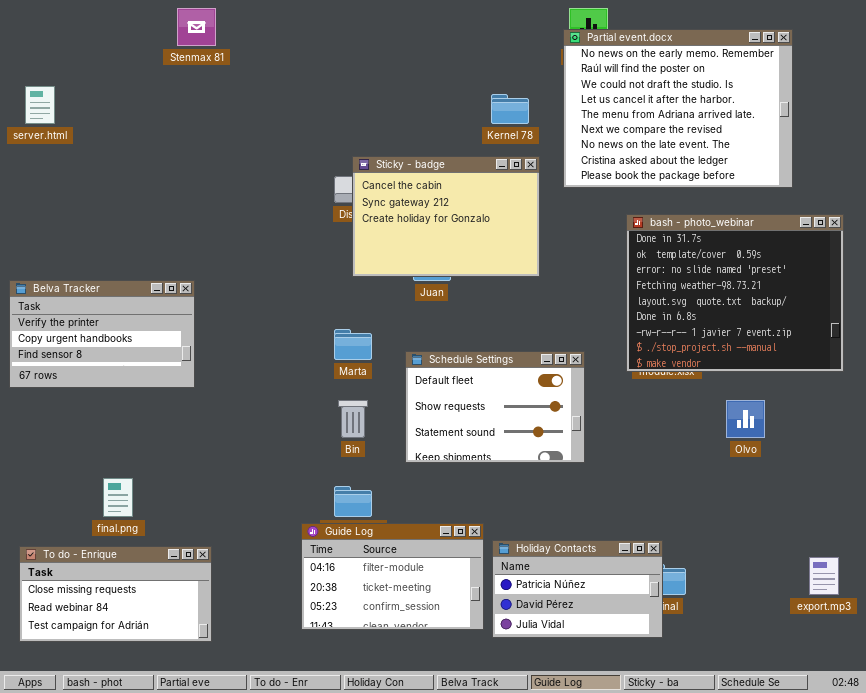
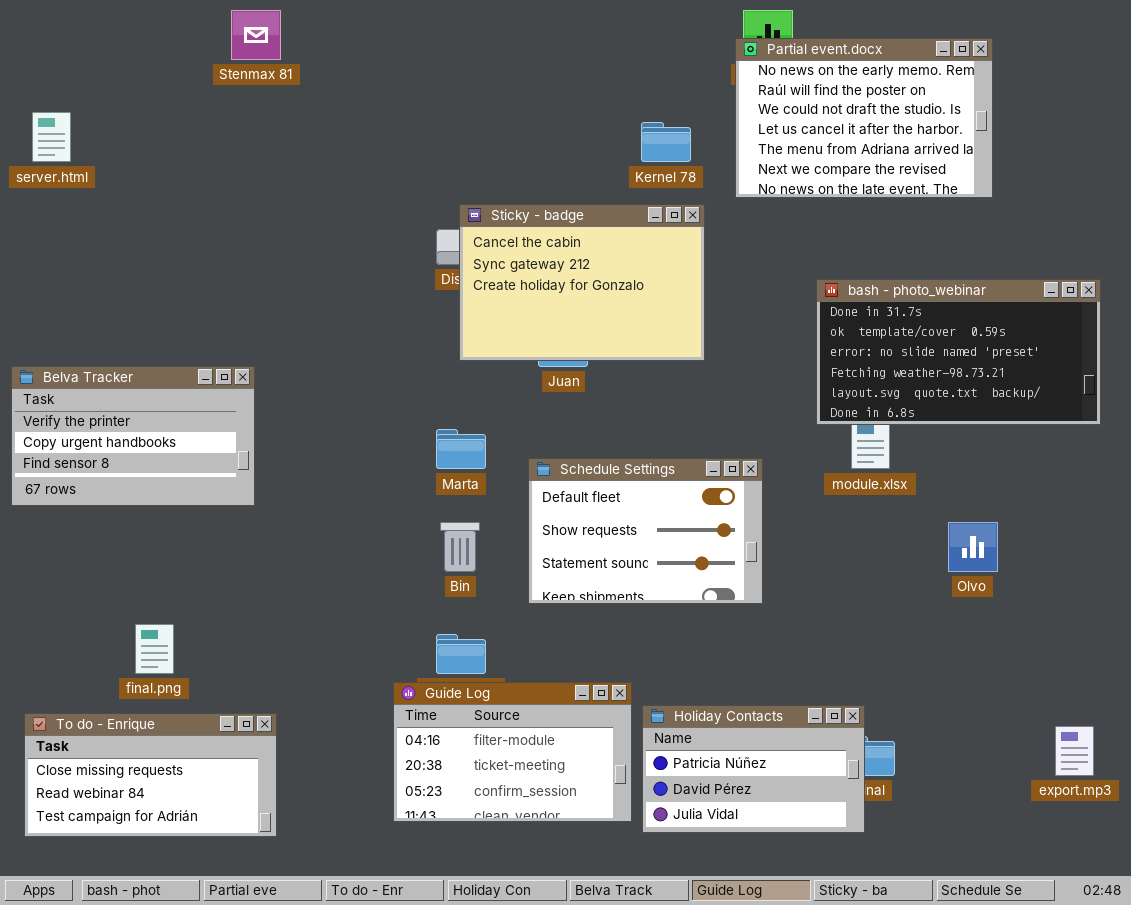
Partial event.docx: [563,29,793,188] -> [735,38,993,198], resized
bash - photo_webinar: [626,214,844,372] -> [816,279,1101,425], resized

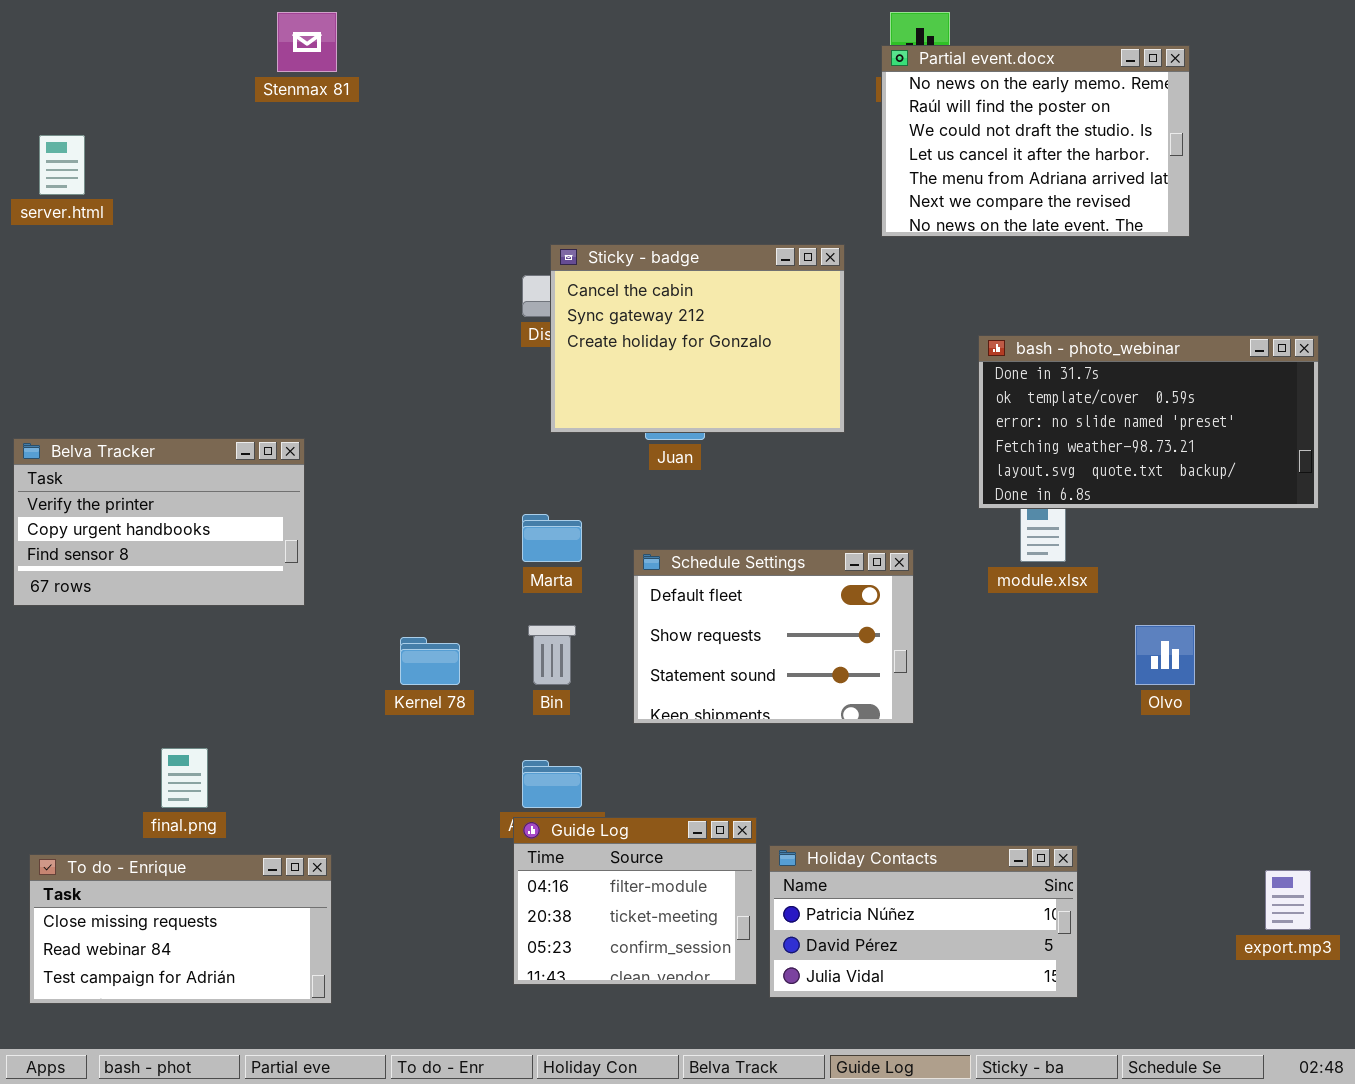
Kernel 78: [641,122,691,162] -> [400,637,460,685], moved
Guide Log: [393,682,632,822] -> [513,817,757,985], resized
Holiday Contacts: [642,705,865,833] -> [769,845,1078,998], resized

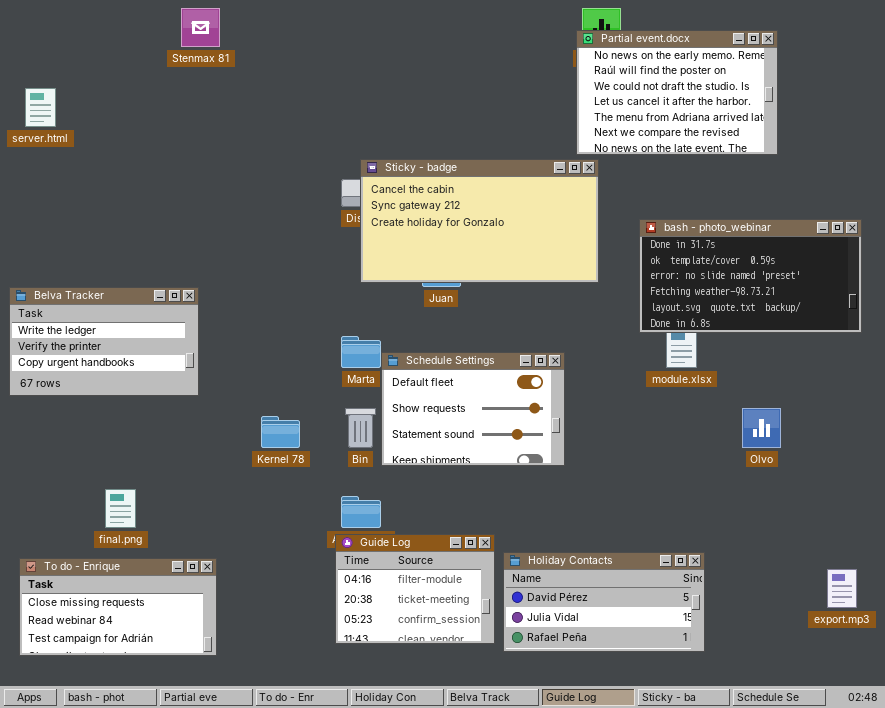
Sticky - badge: [550,244,845,433] -> [360,159,599,283], resized
Belva Tracker: [13,438,305,606] -> [9,287,199,396], scrolled up 1 row
Schedule Settings: [633,549,914,724] -> [381,352,565,466], moved
Holiday Contacts: [769,845,1078,998] -> [503,552,705,652], scrolled down 1 row

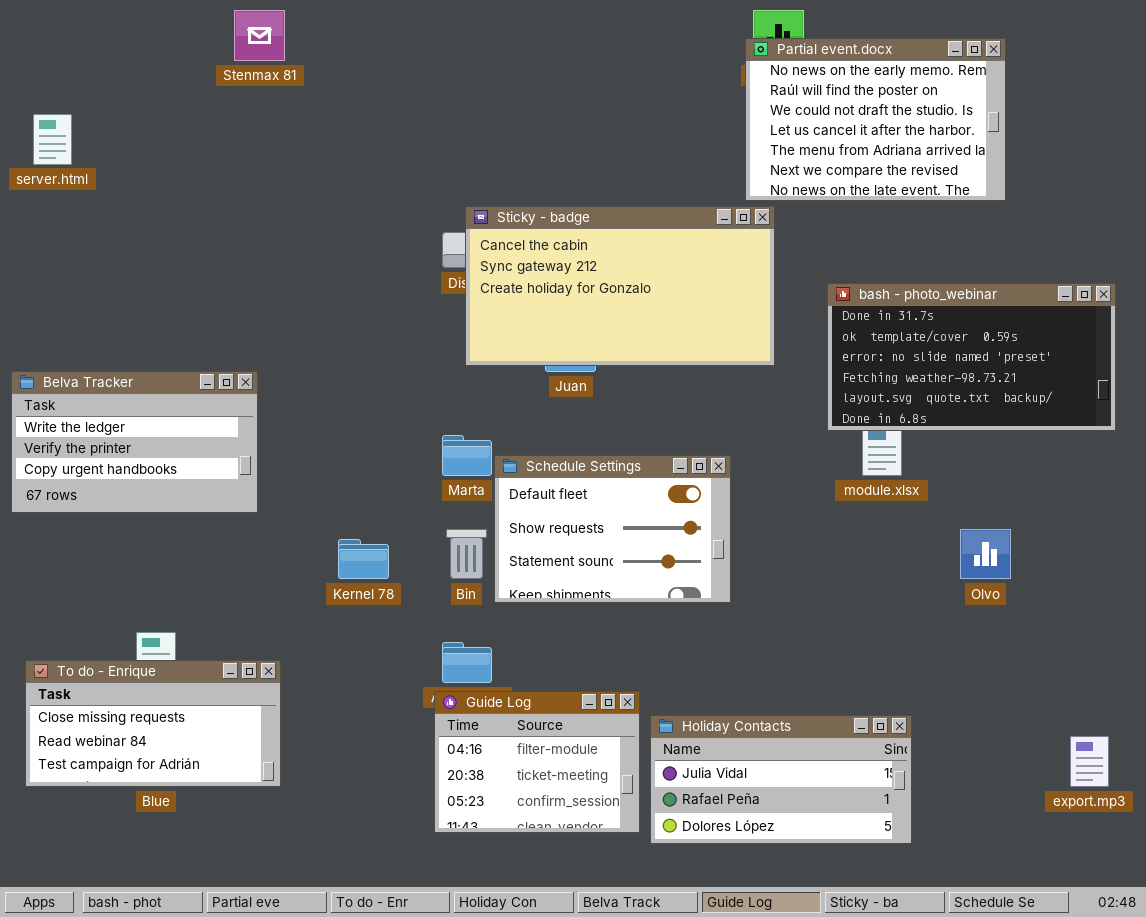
Holiday Contacts: [503,552,705,652] -> [650,715,912,844], scrolled down 1 row
To do - Enrique: [19,558,217,656] -> [25,660,281,787], moved

